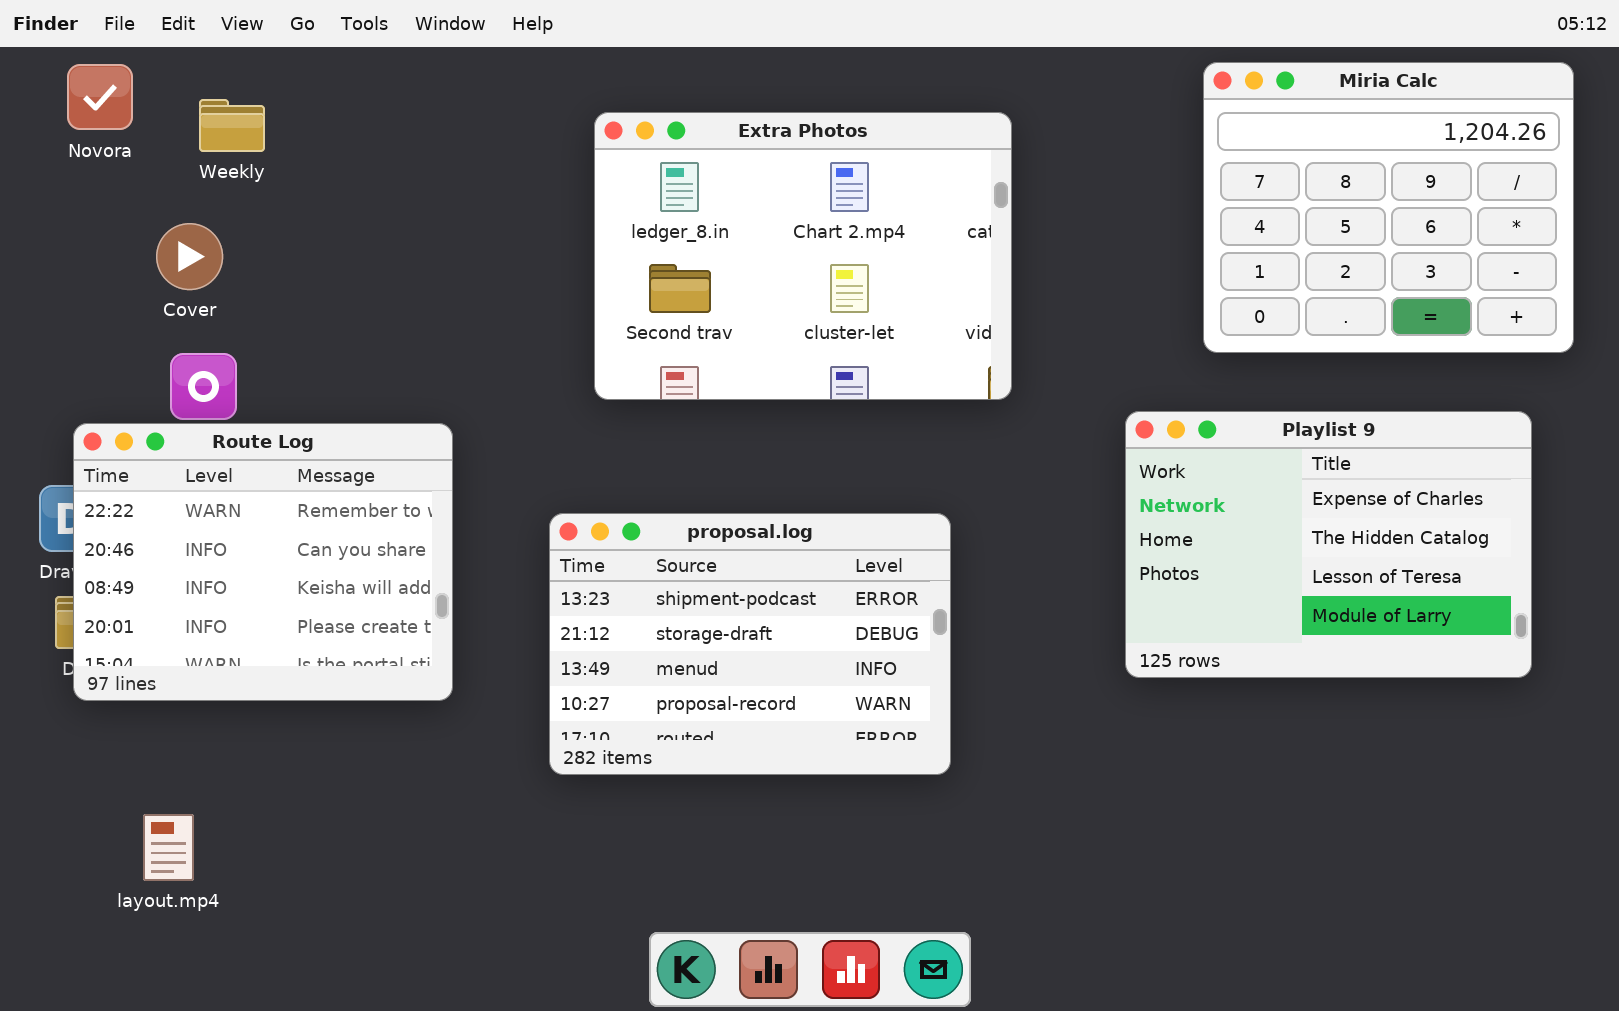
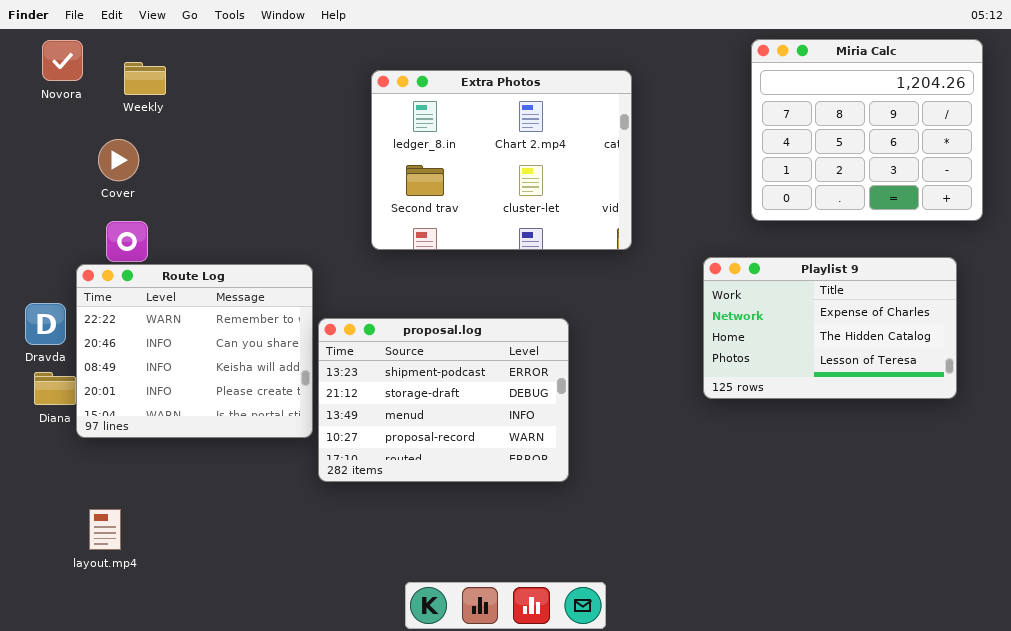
Playlist 9: [1125,411,1532,678] -> [703,257,957,399], resized
Route Log: [73,423,453,701] -> [76,264,313,438], moved
proposal.log: [549,513,951,775] -> [318,318,569,482], moved

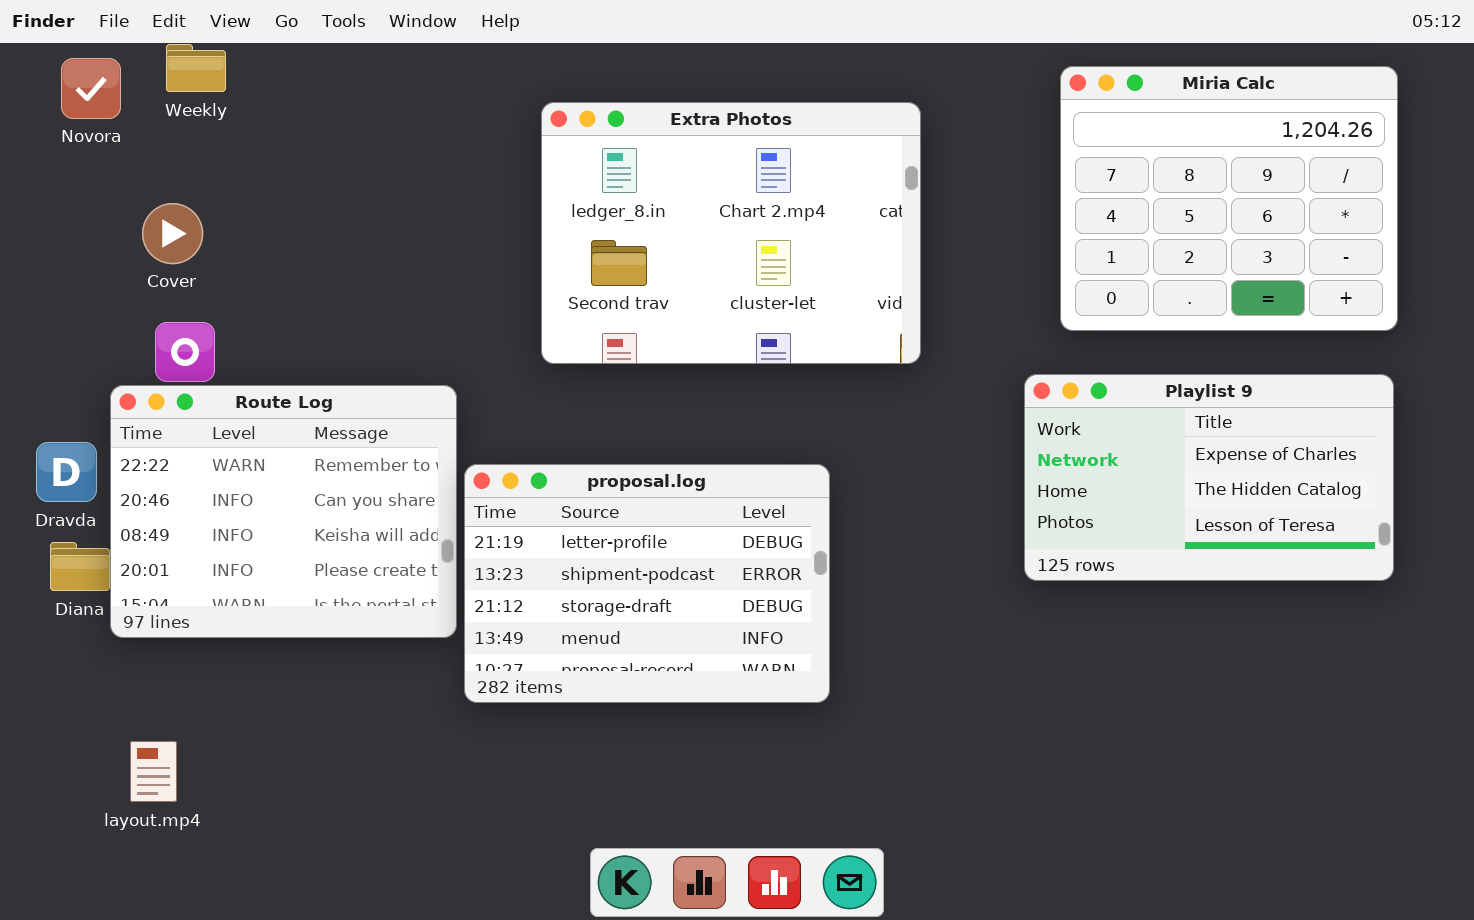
Miria Calc: [751,39,983,221] -> [1060,66,1398,331], moved
Weekly: [124,62,166,95] -> [166,44,226,92], moved
proposal.log: [318,318,569,482] -> [464,464,830,703], scrolled up 1 row

